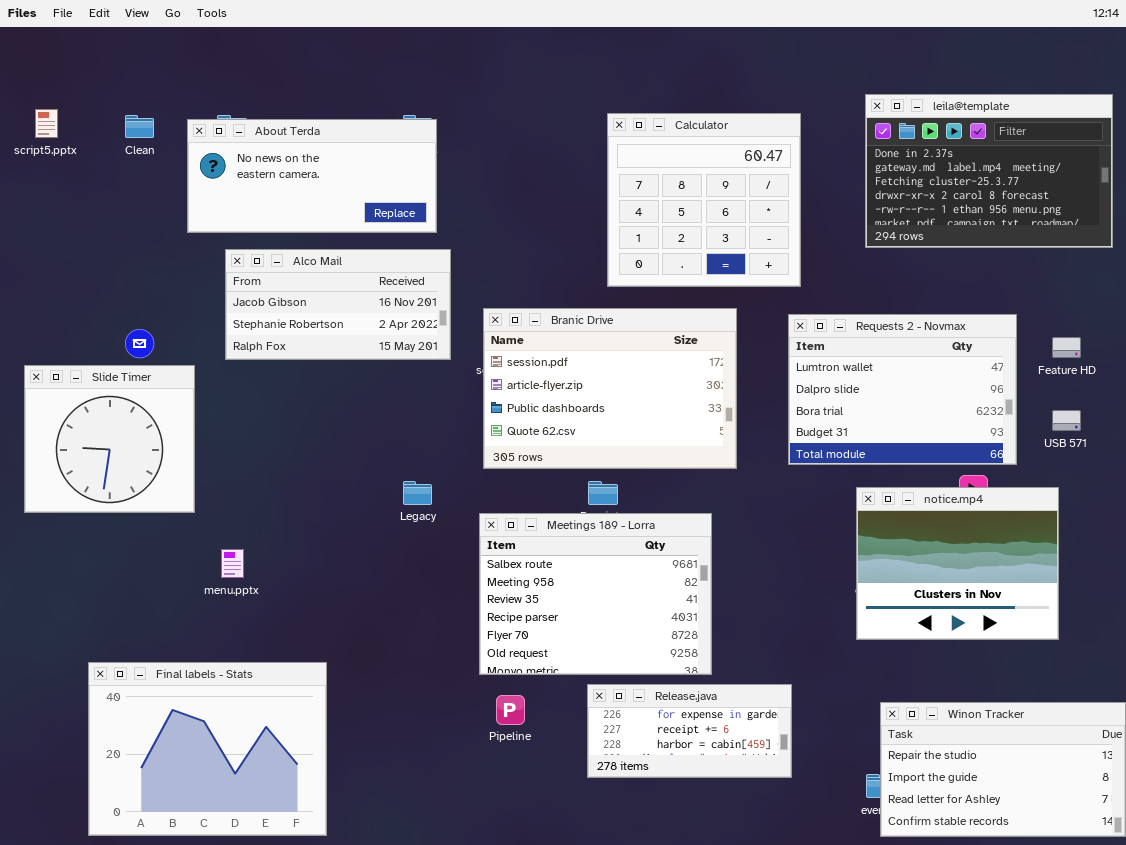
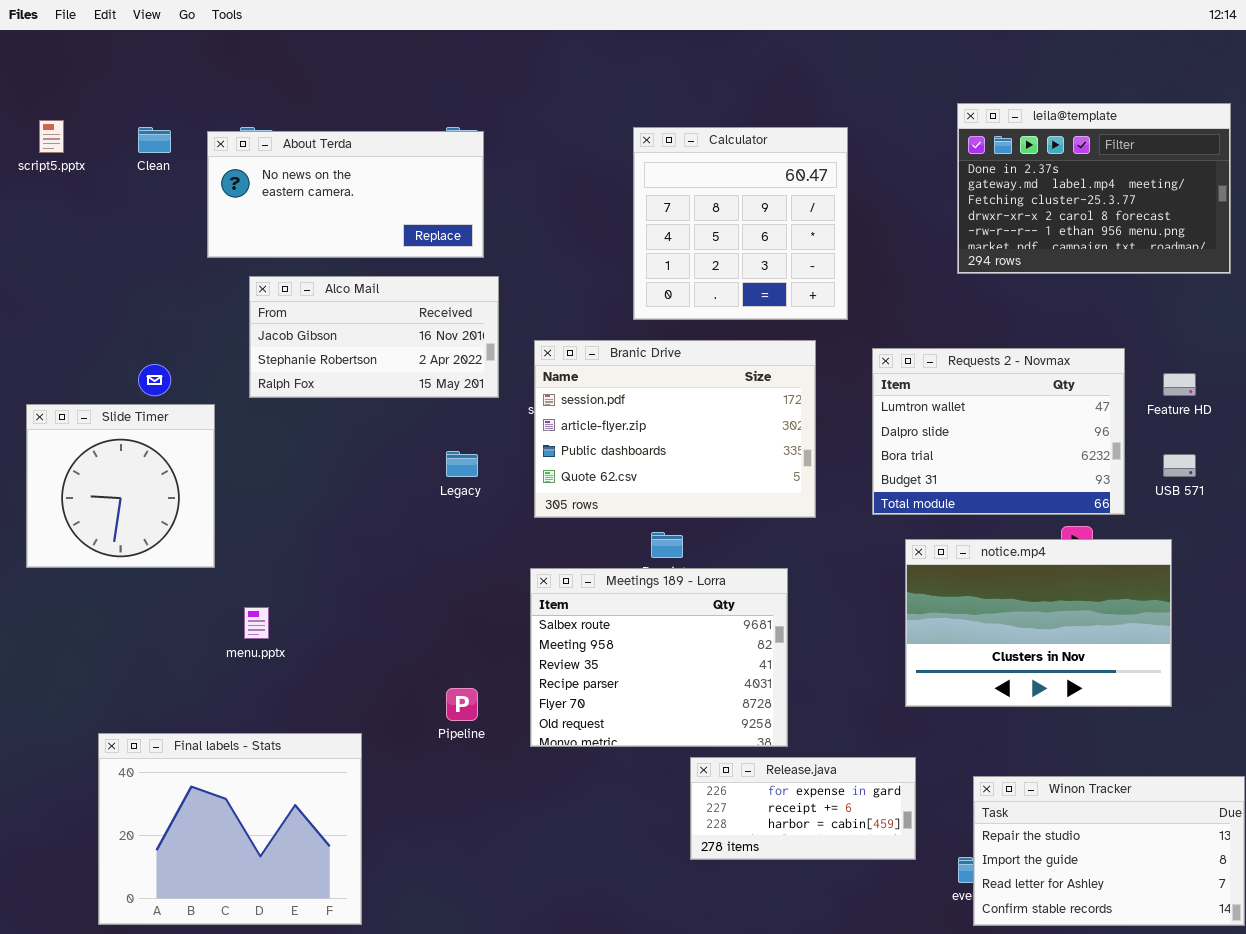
Calculator: [607,113,801,287] -> [633,127,848,320], moved
Legacy: [403,481,432,505] -> [446,451,478,477], moved
notice.mp4: [856,487,1059,640] -> [905,539,1172,707], resized
Release.java: [587,684,792,778] -> [690,757,916,860], moved
Pipeline: [496,695,525,725] -> [446,688,478,721], moved

